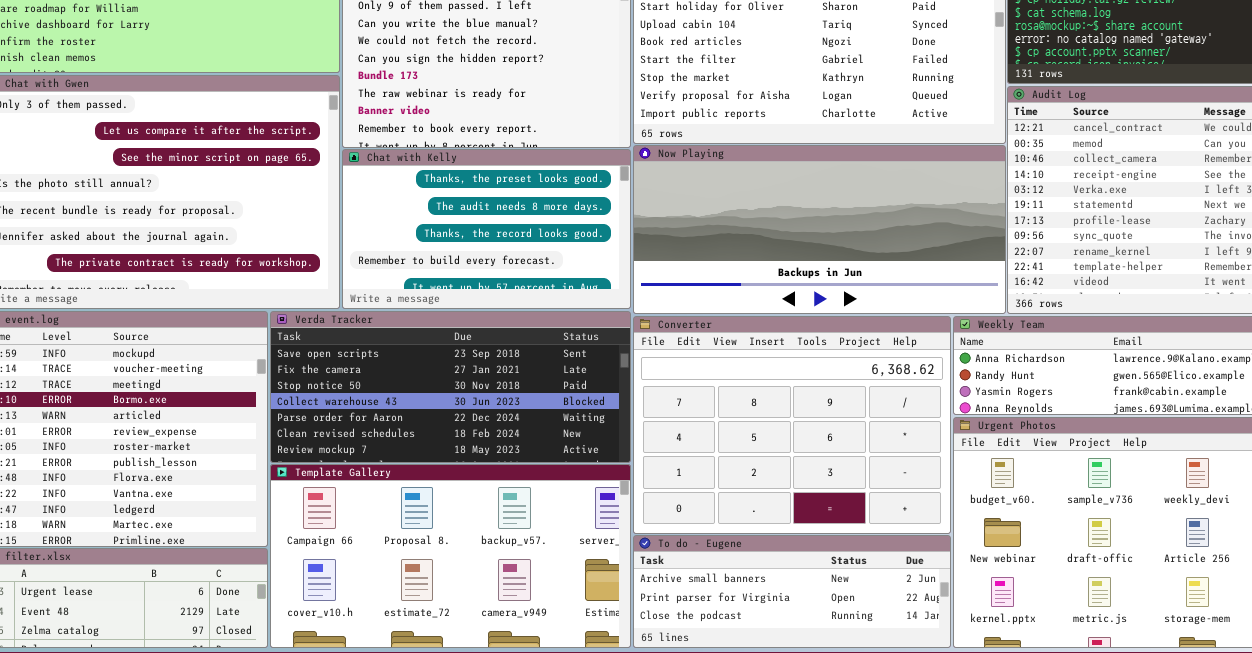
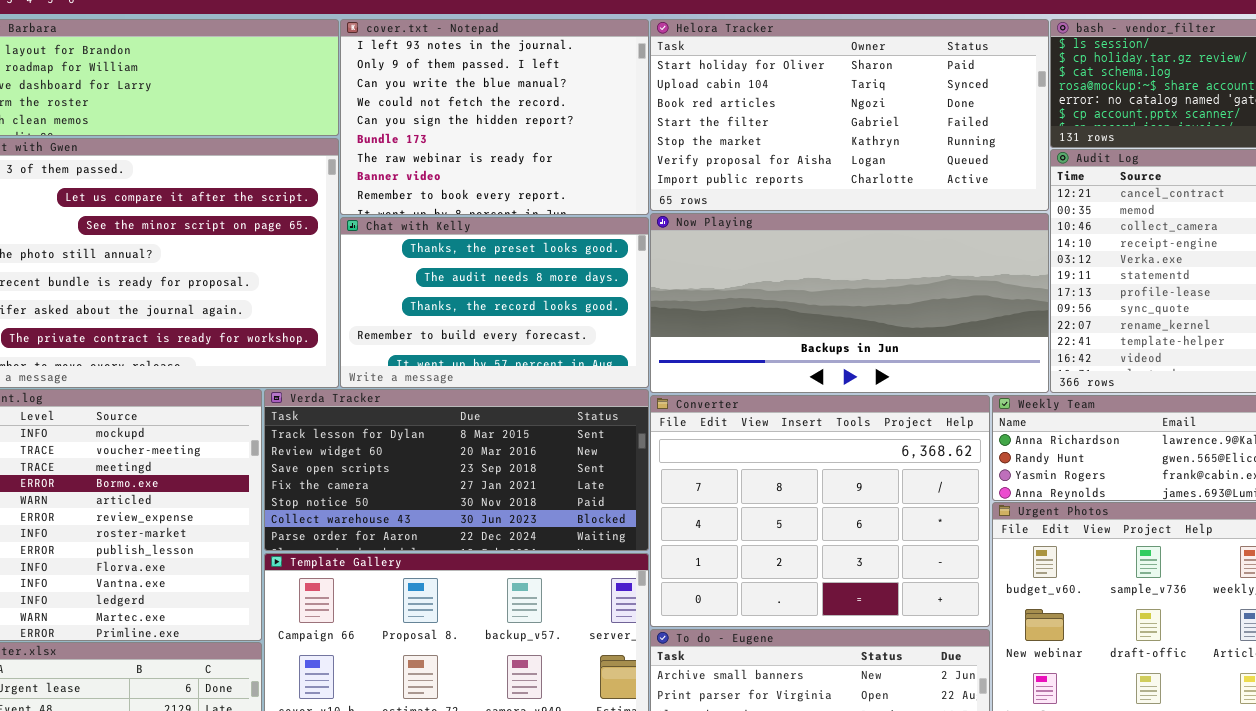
Verda Tracker: [270,311,631,463] -> [264,389,649,551], scrolled up 2 rows

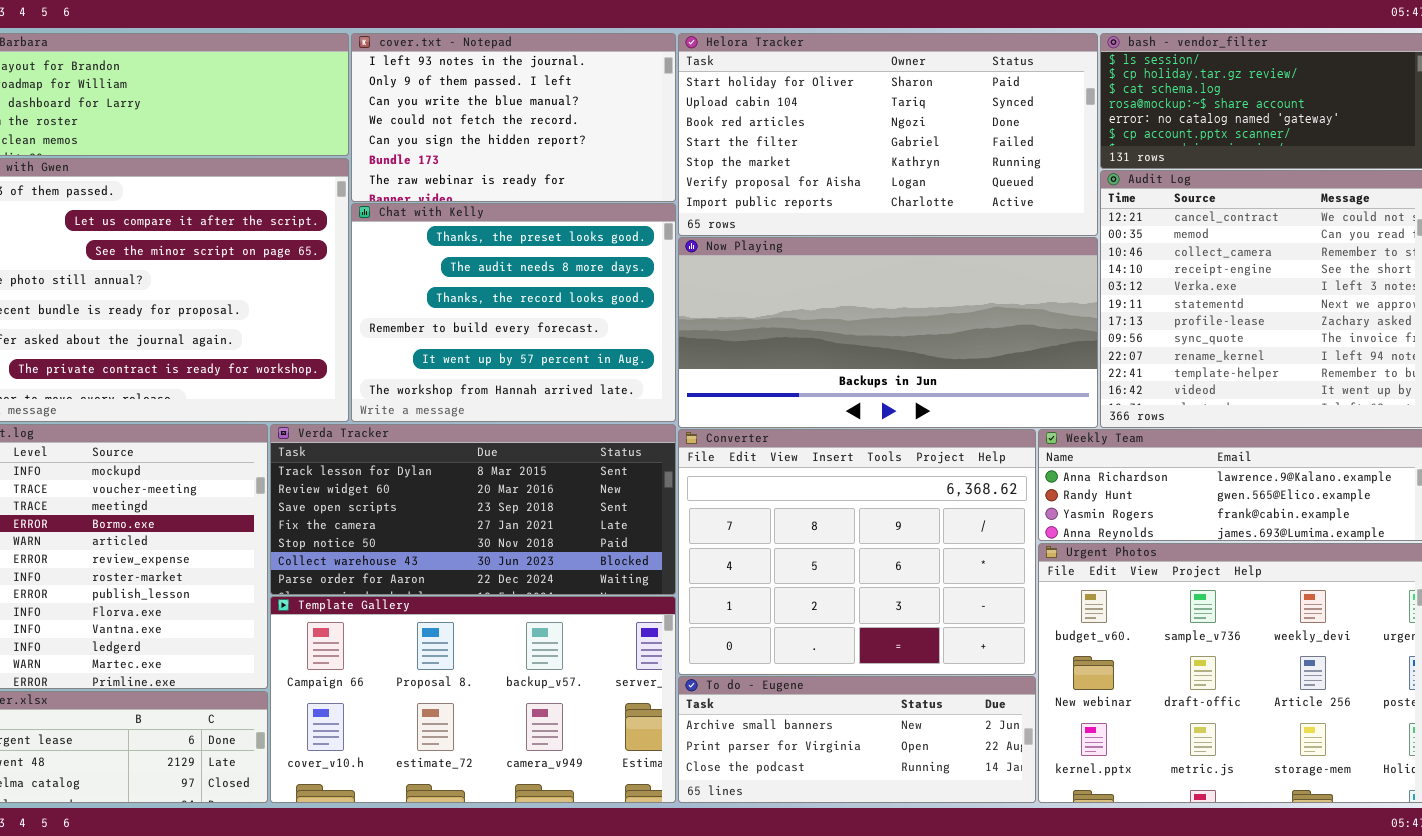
cover.txt - Notepad: [340,19,649,215] -> [351,33,676,202], resized
Chat with Kelly: [340,217,649,388] -> [351,203,676,422], resized

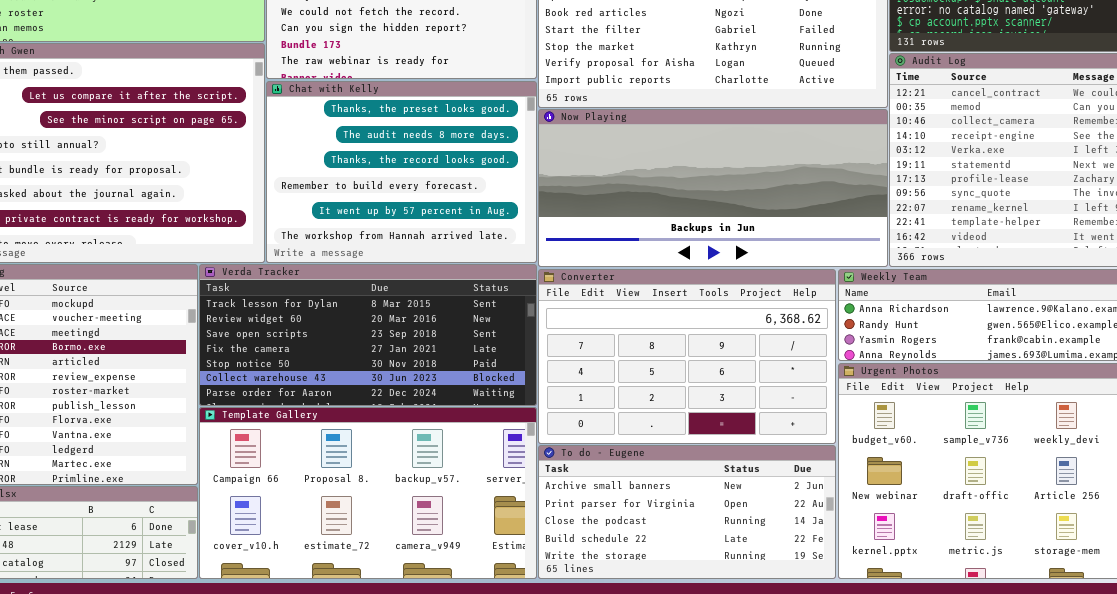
Converter: [678,429,1036,675] -> [538,269,836,444], resized
To do - Eugene: [678,676,1036,803] -> [538,445,836,579], resized

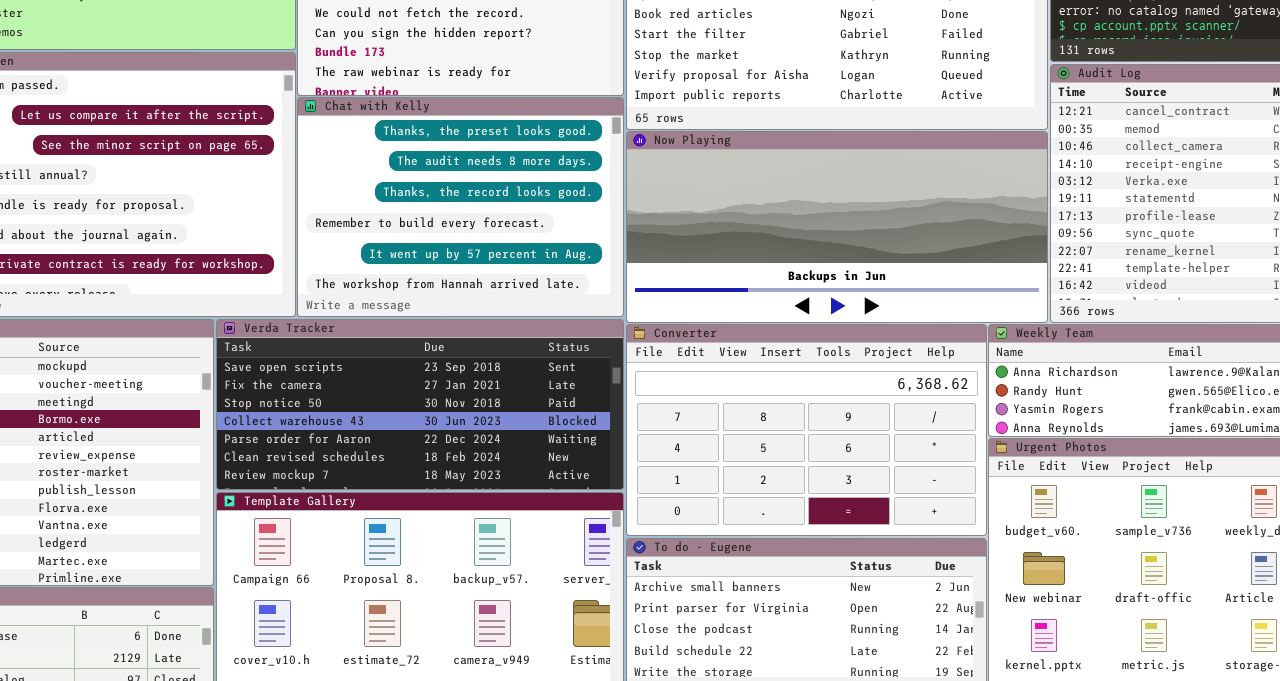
Verda Tracker: [199,264,537,406] -> [216,319,624,490], scrolled down 2 rows

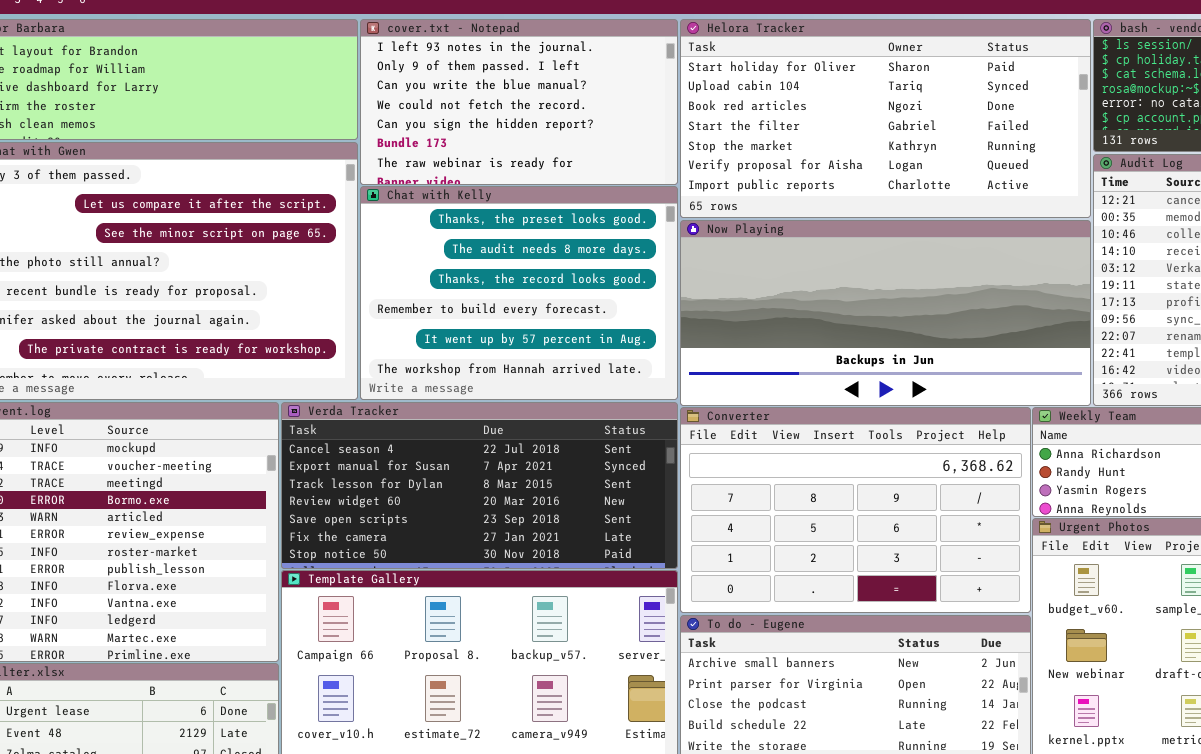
Verda Tracker: [216,319,624,490] -> [281,402,678,569], scrolled up 4 rows

